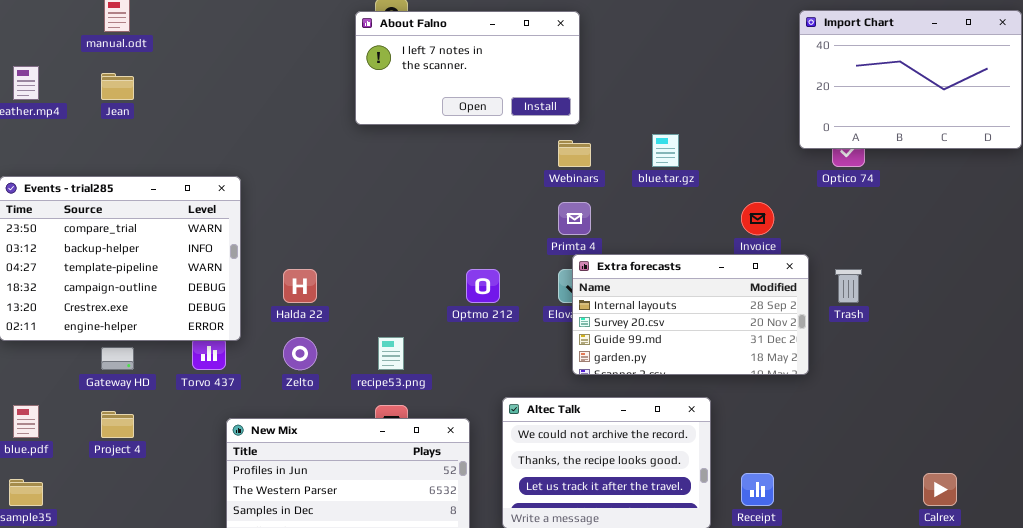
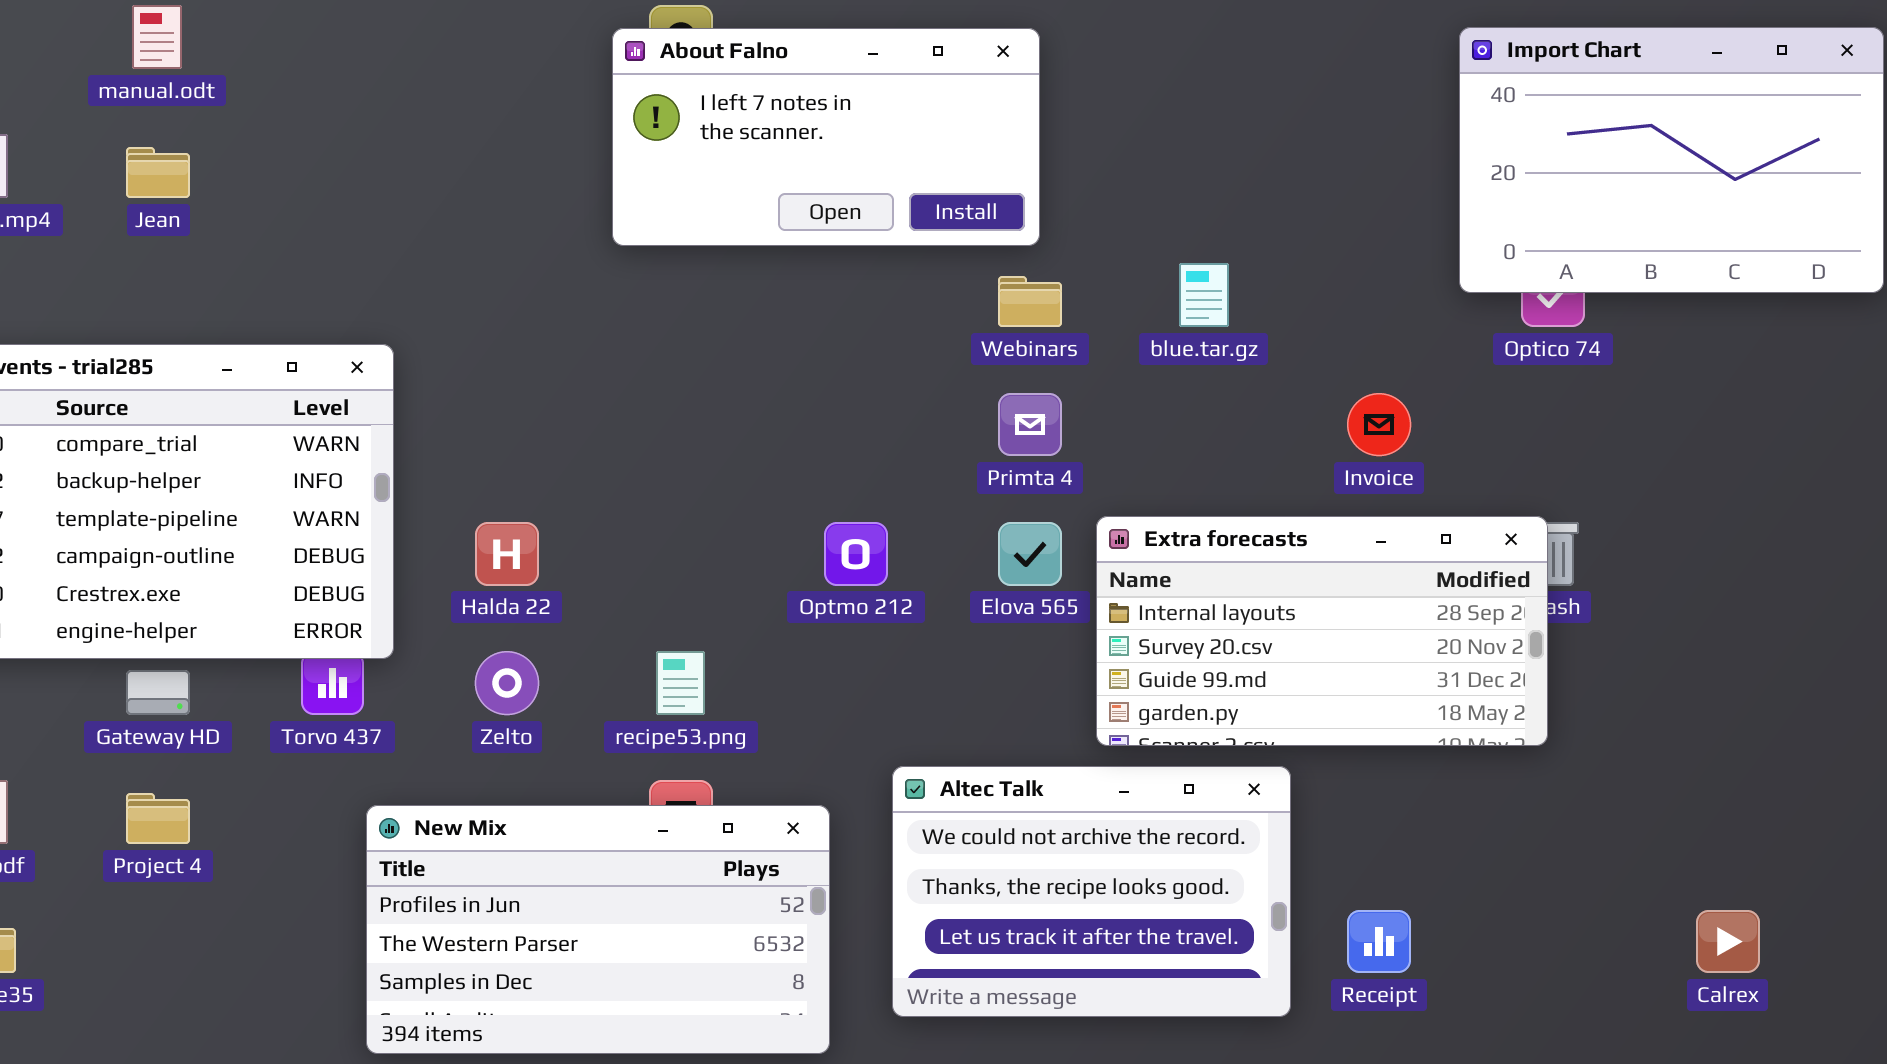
Extra forecasts: [572,254,809,375] -> [1096,516,1548,746], moved

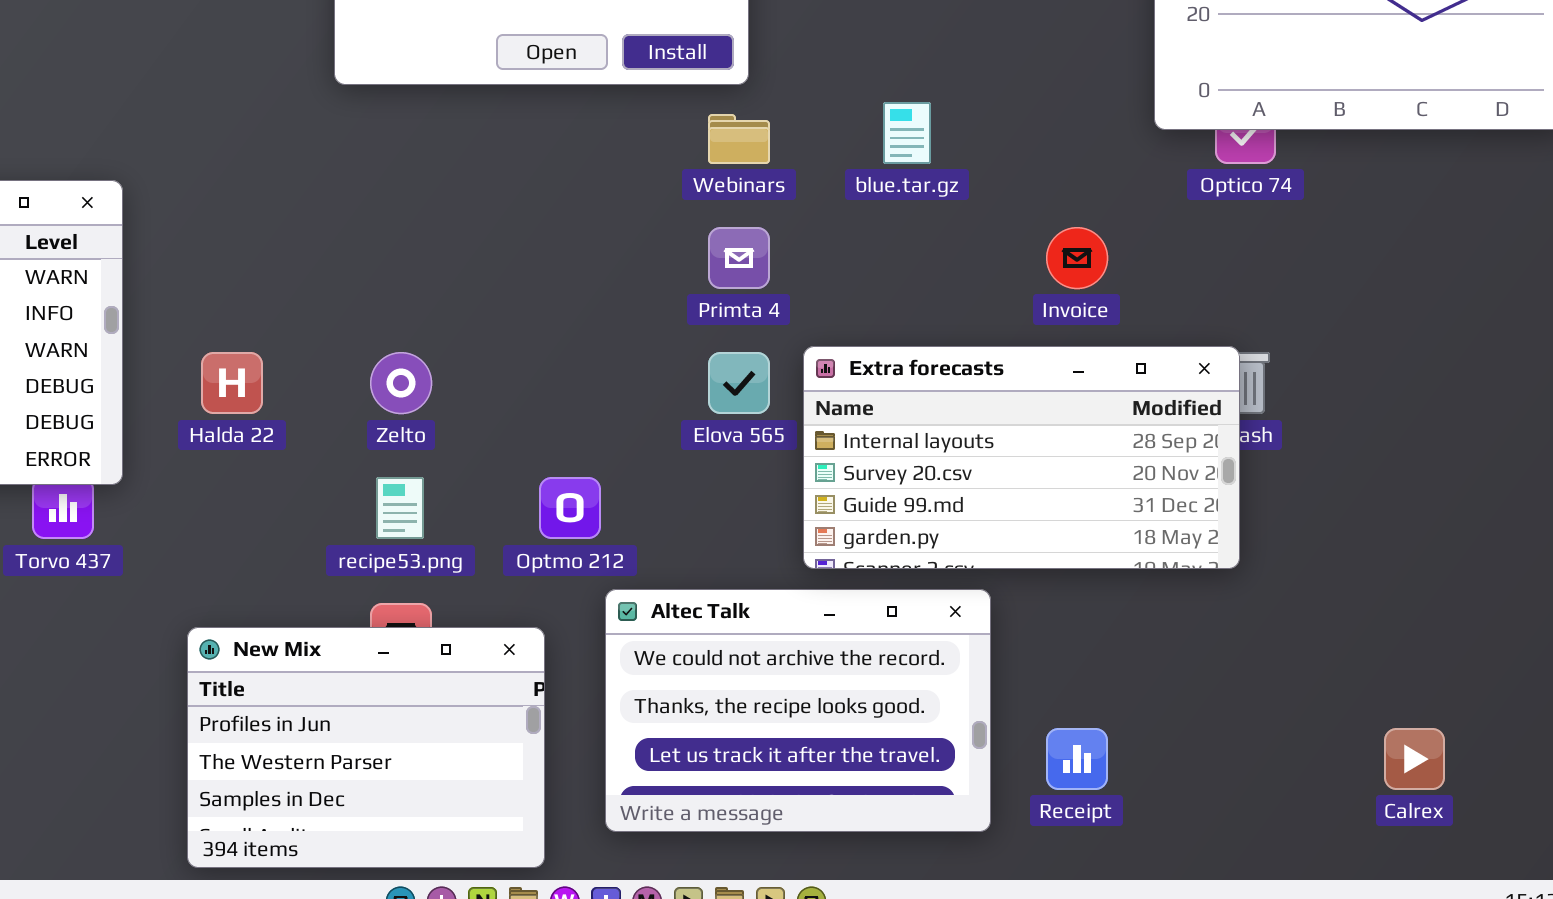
Optmo 212: [824,522,888,586] -> [539,477,601,539], moved
Zelto: [475,651,539,715] -> [370,352,432,414], moved
New Mix: [366,805,830,1054] -> [187,627,545,868], resized

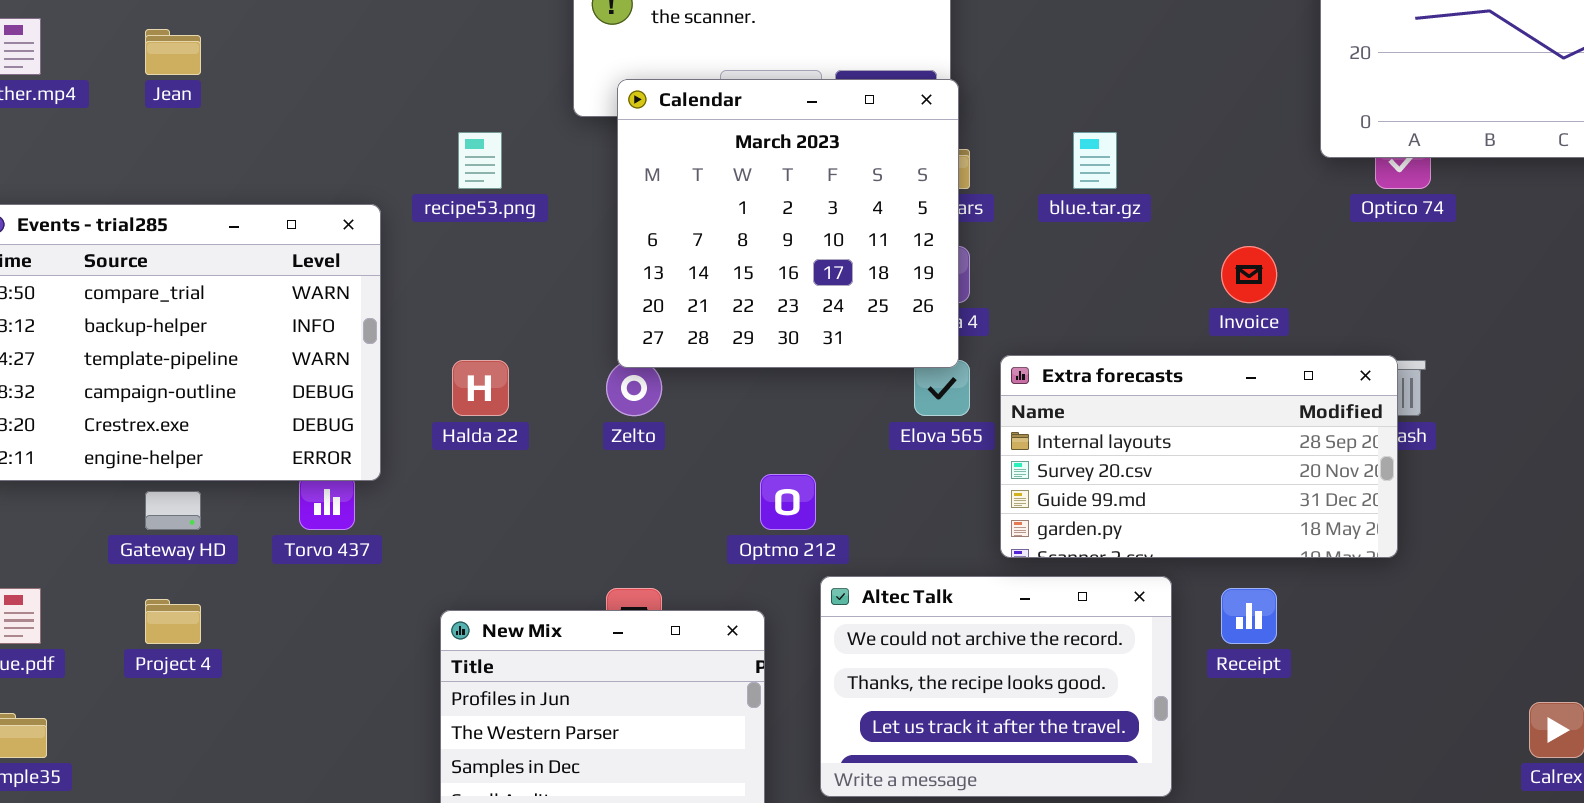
Calendar: none -> [617,79,959,368], opened
recipe53.png: [376,477,424,539] -> [458,132,502,189], moved
Receipt: [1046,728,1108,790] -> [1221,588,1277,644], moved

